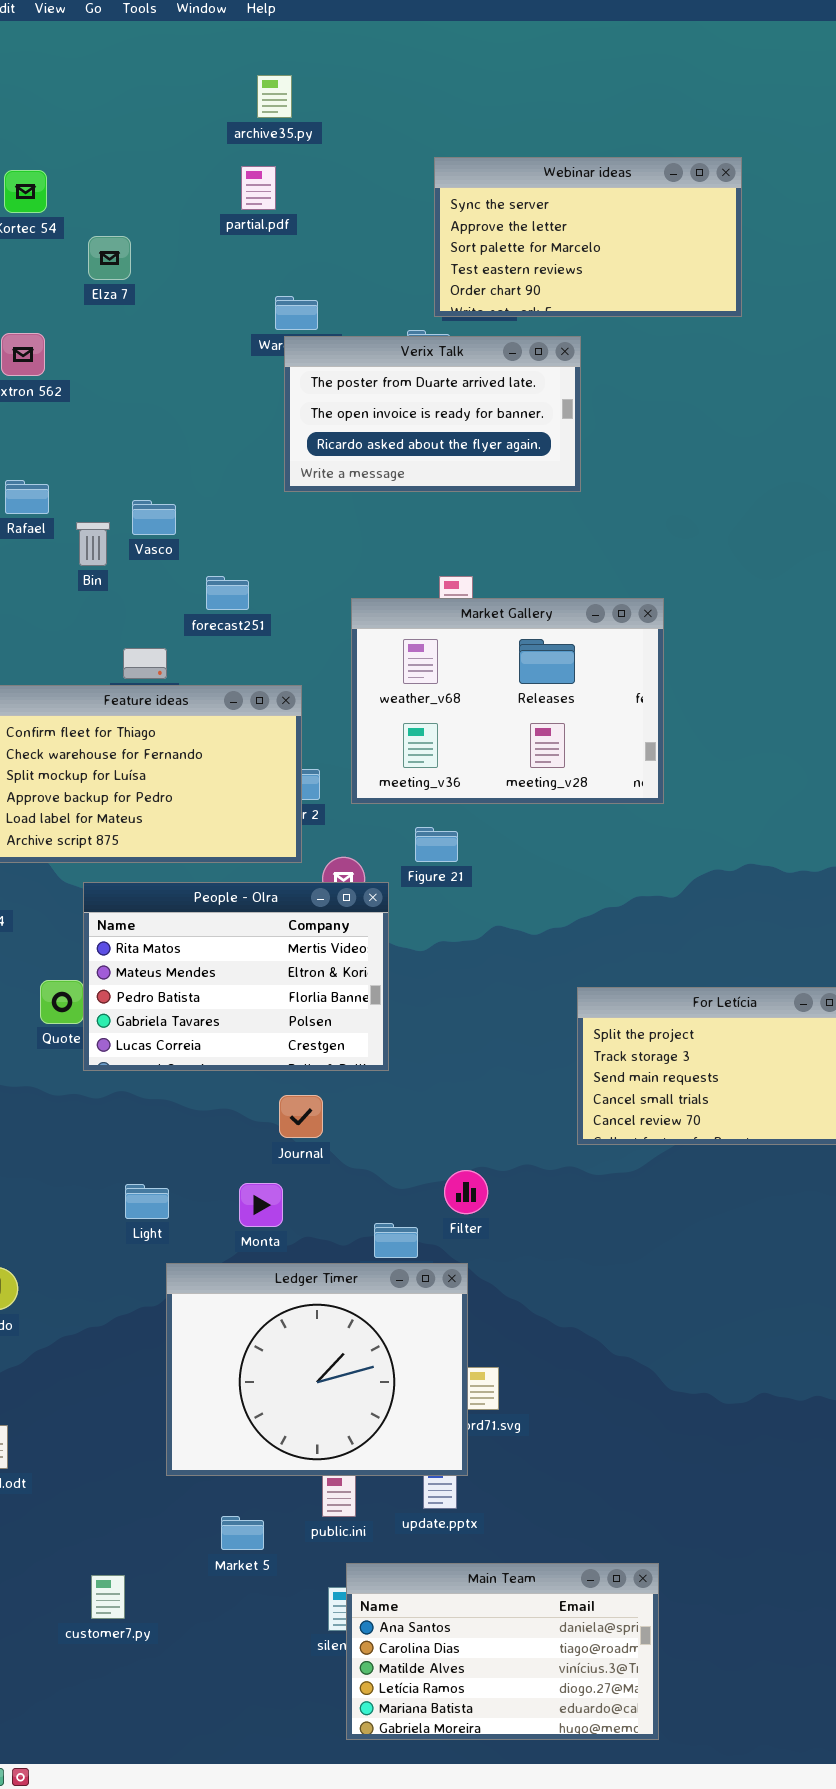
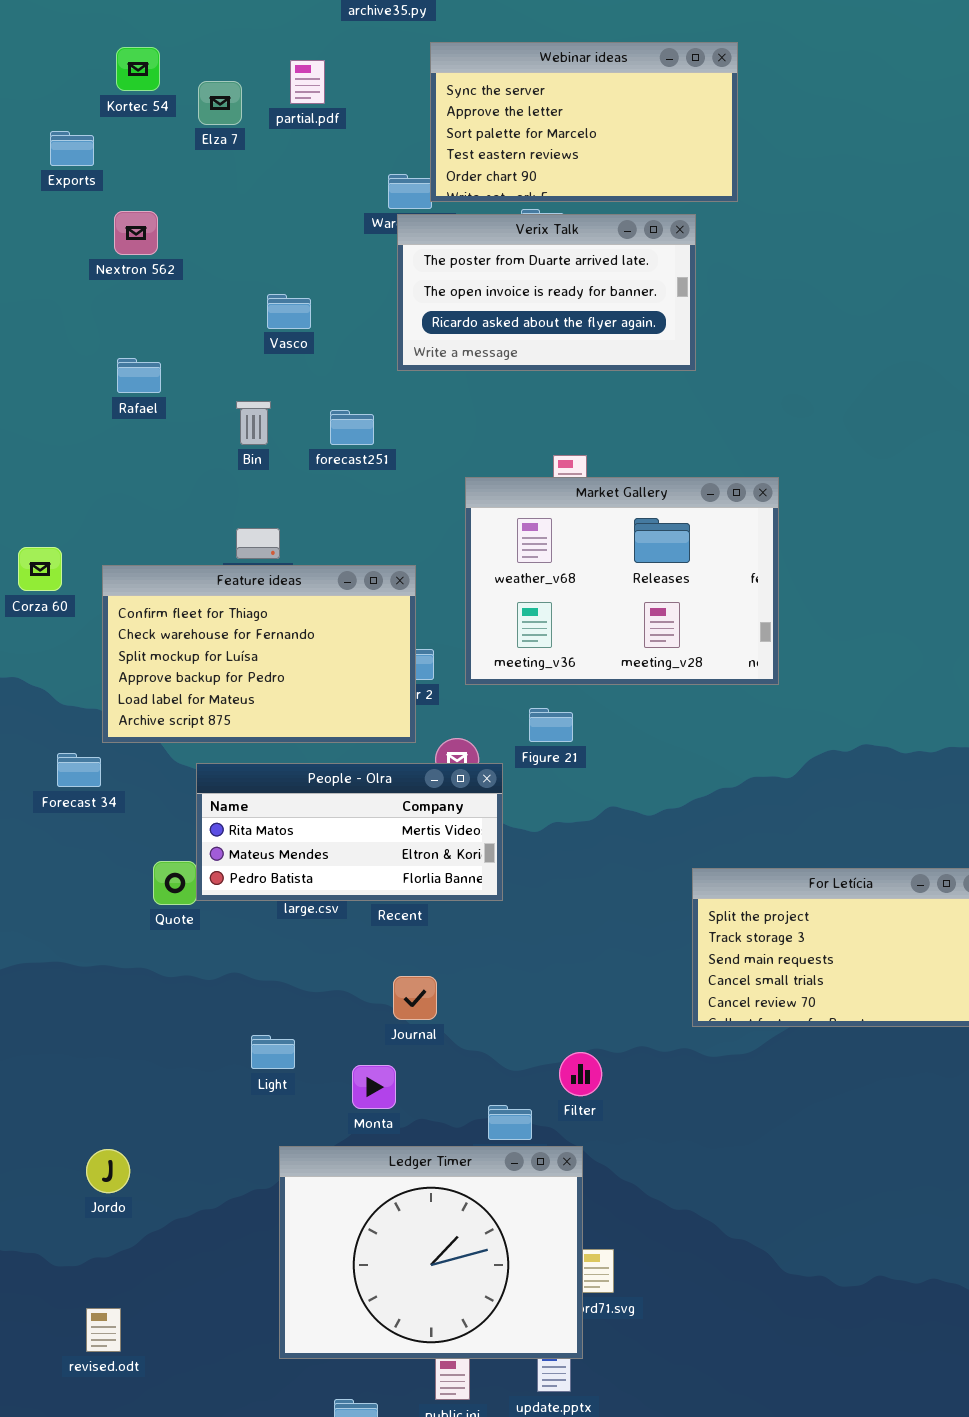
Webinar ideas: [434,157,742,317] -> [430,42,738,202], moved
partial.pdf: [241,166,276,210] -> [290,60,325,104], moved
Elza 7: [88,236,131,280] -> [198,81,242,125], moved
Vasco: [132,500,176,535] -> [267,294,311,329], moved
Bin: [76,522,110,566] -> [236,401,271,445], moved
forecast251: [206,576,249,610] -> [330,410,374,445], moved
People - Olra: [83,882,389,1071] -> [196,763,503,901], resized
Light: [125,1184,169,1219] -> [251,1035,295,1069], moved

